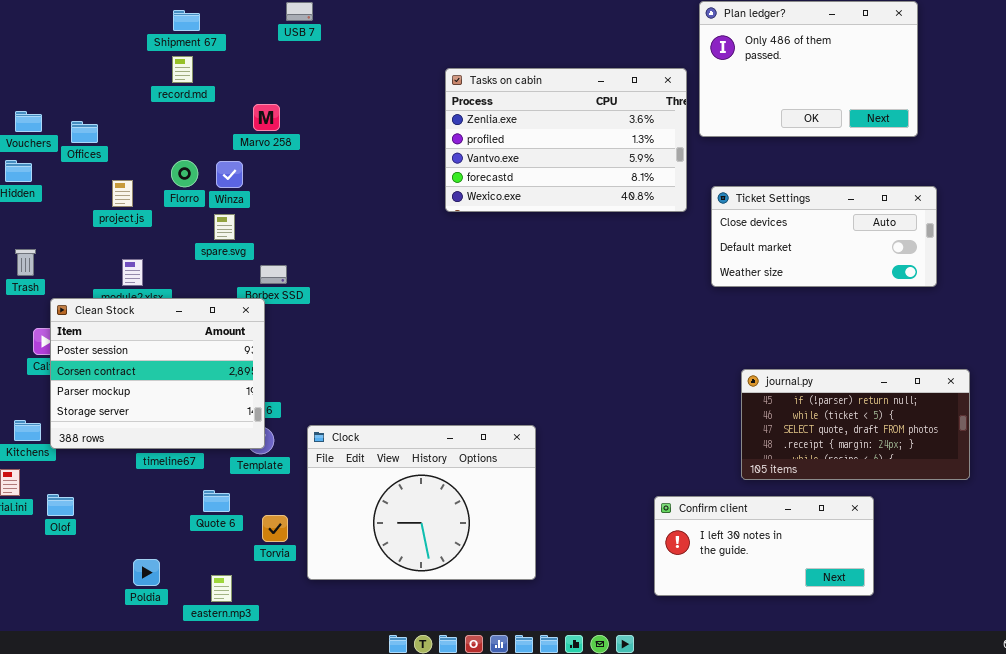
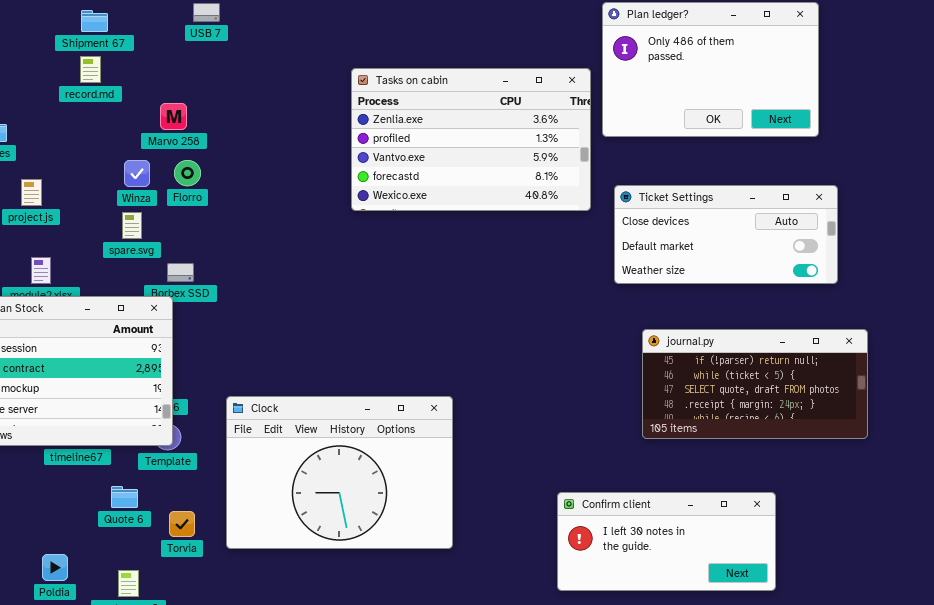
Florro: [171,160,198,187] -> [174,160,201,186], moved
journal.py: [741,369,970,480] -> [642,329,868,439], moved
Clock: [307,425,536,580] -> [226,396,453,549], moved

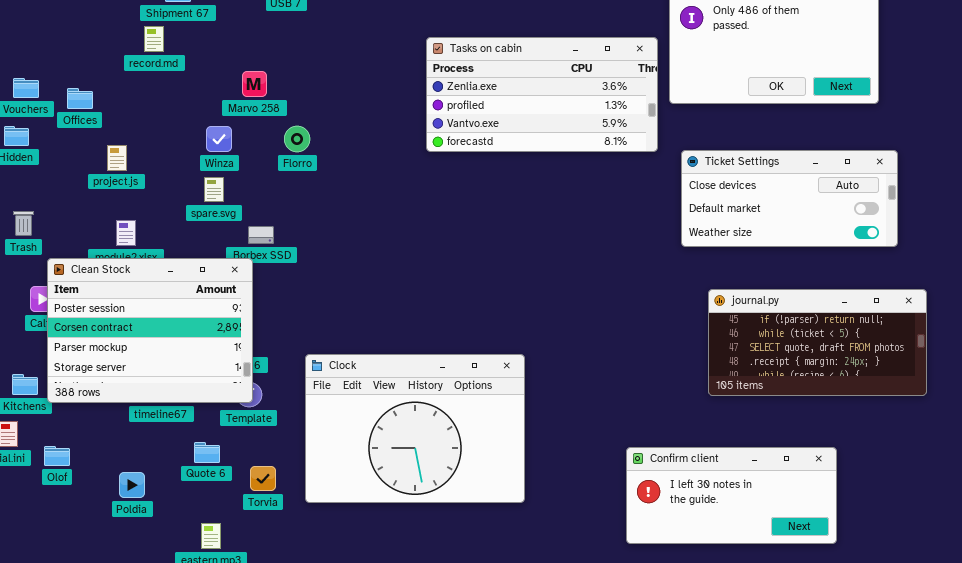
record.md: [80,56,101,83] -> [144,26,164,52], moved
Tasks on cabin: [351,68,591,211] -> [426,37,658,152], resized
Florro: [174,160,201,186] -> [284,126,310,152], moved
Poldia: [42,554,68,581] -> [119,472,145,498], moved

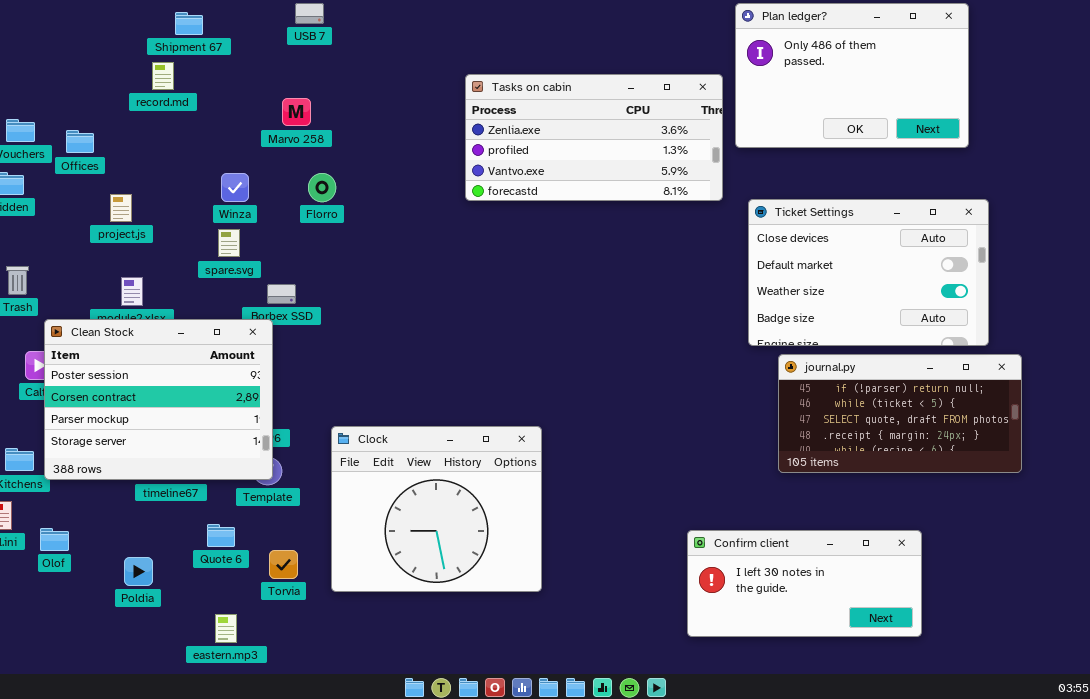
Marvo 258: [242,71,267,97] -> [282,98,311,126], moved
Ticket Settings: [681,150,898,247] -> [748,199,989,346], resized
Clock: [305,354,525,503] -> [331,426,542,592], resized

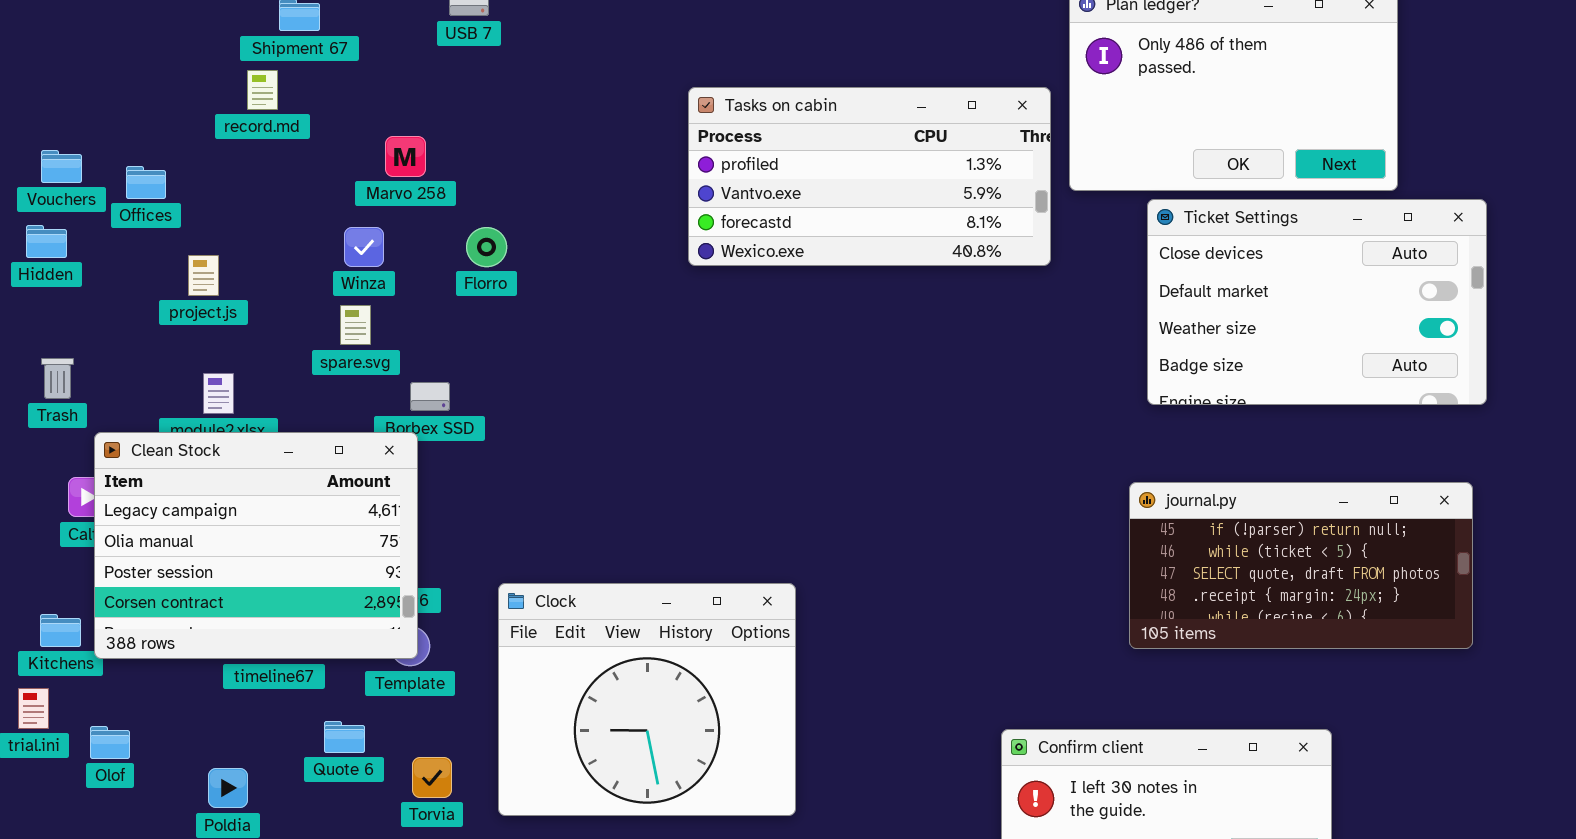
Tasks on cabin: [465,74,723,201] -> [688,87,1051,266], scrolled down 1 row
Marvo 258: [282,98,311,126] -> [385,136,426,177], moved
Ticket Settings: [748,199,989,346] -> [1147,199,1487,405], moved
Clean Stock: [44,319,273,480] -> [94,432,418,659], scrolled up 2 rows

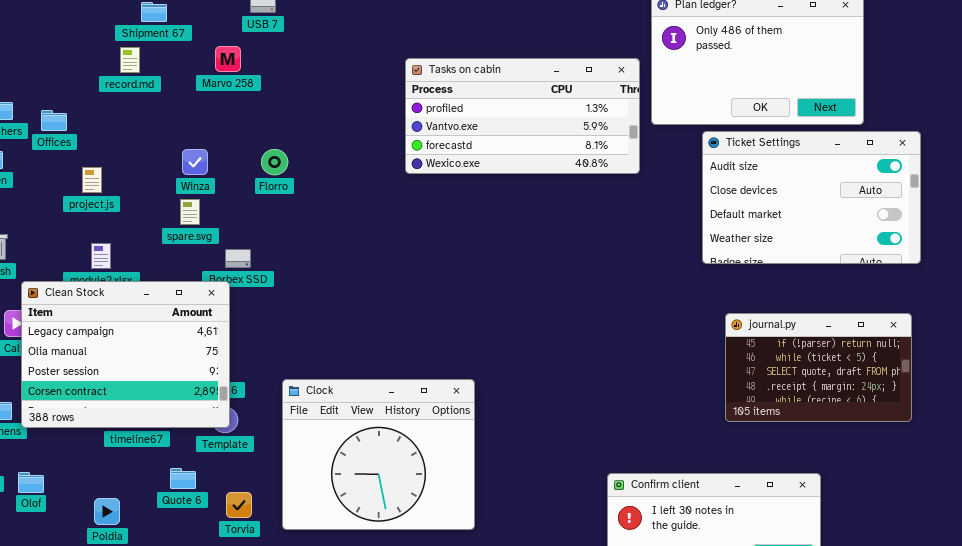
Marvo 258: [385,136,426,177] -> [215,46,241,72], moved
Ticket Settings: [1147,199,1487,405] -> [702,131,921,264], scrolled up 1 row
journal.py: [1129,482,1473,649] -> [725,313,912,422], resized

